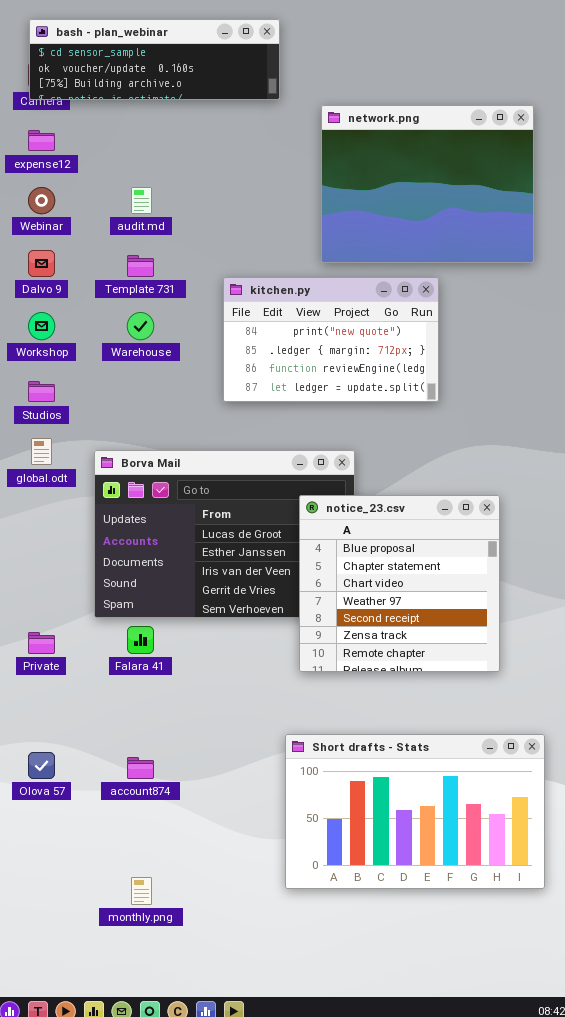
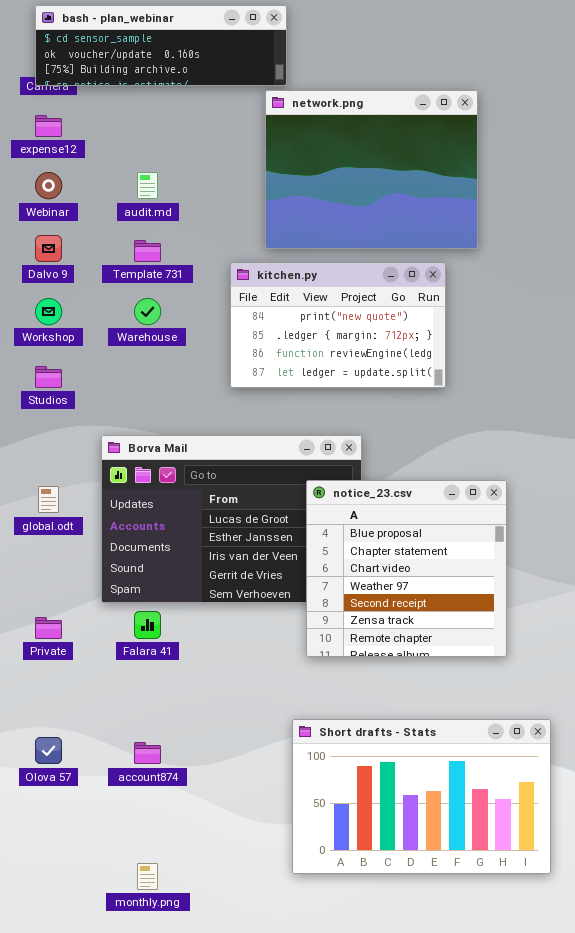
network.png: [321,105,534,263] -> [265,90,478,249], moved
global.odt: [31,438,52,465] -> [38,486,59,513], moved

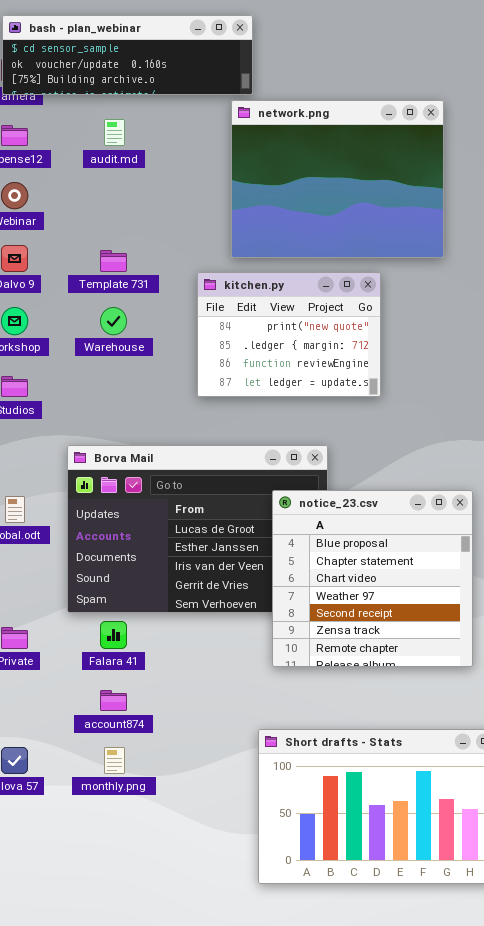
audit.md: [137,172,158,199] -> [104,119,125,146], moved
kitchen.py: [230,262,446,388] -> [197,272,381,397], resized
account874: [134,742,161,764] -> [100,690,127,711], moved
monthly.png: [137,863,158,890] -> [104,747,125,774], moved

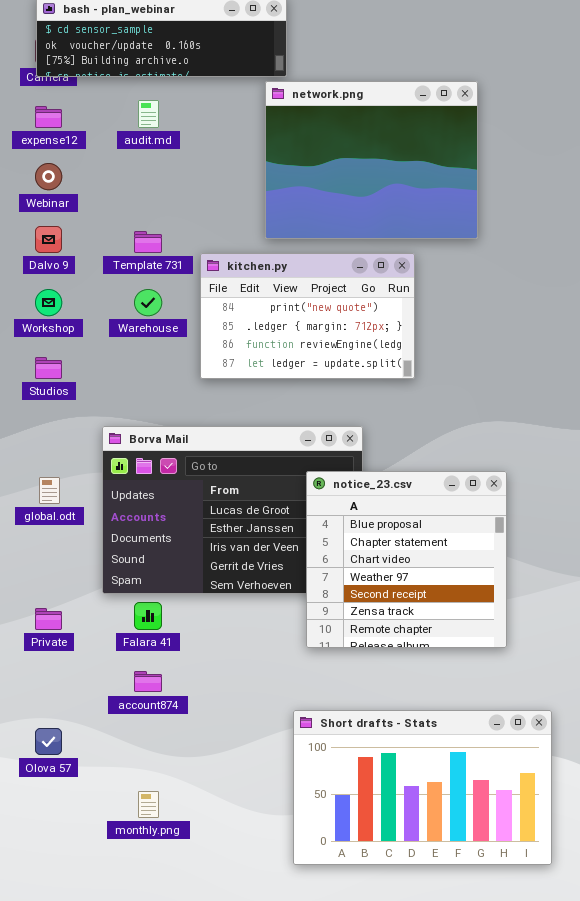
kitchen.py: [197,272,381,397] -> [200,253,415,379], resized
monthly.png: [104,747,125,774] -> [138,791,159,818], moved

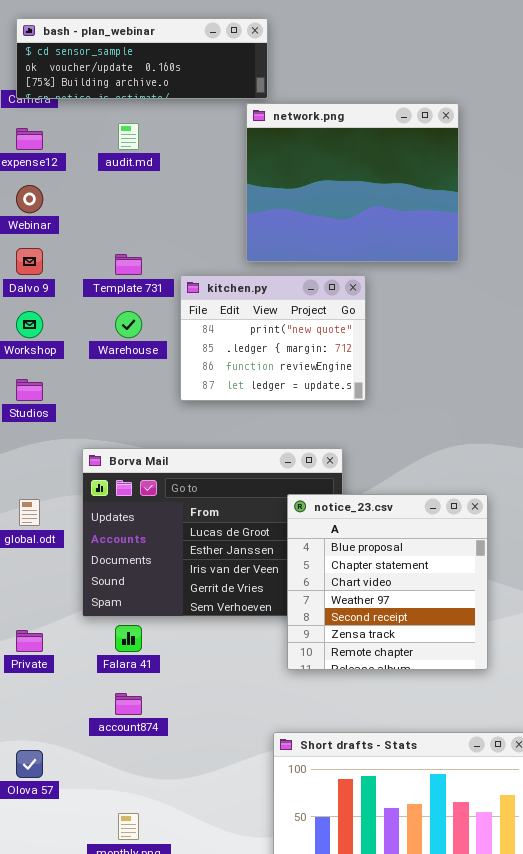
kitchen.py: [200,253,415,379] -> [180,275,366,401], resized

